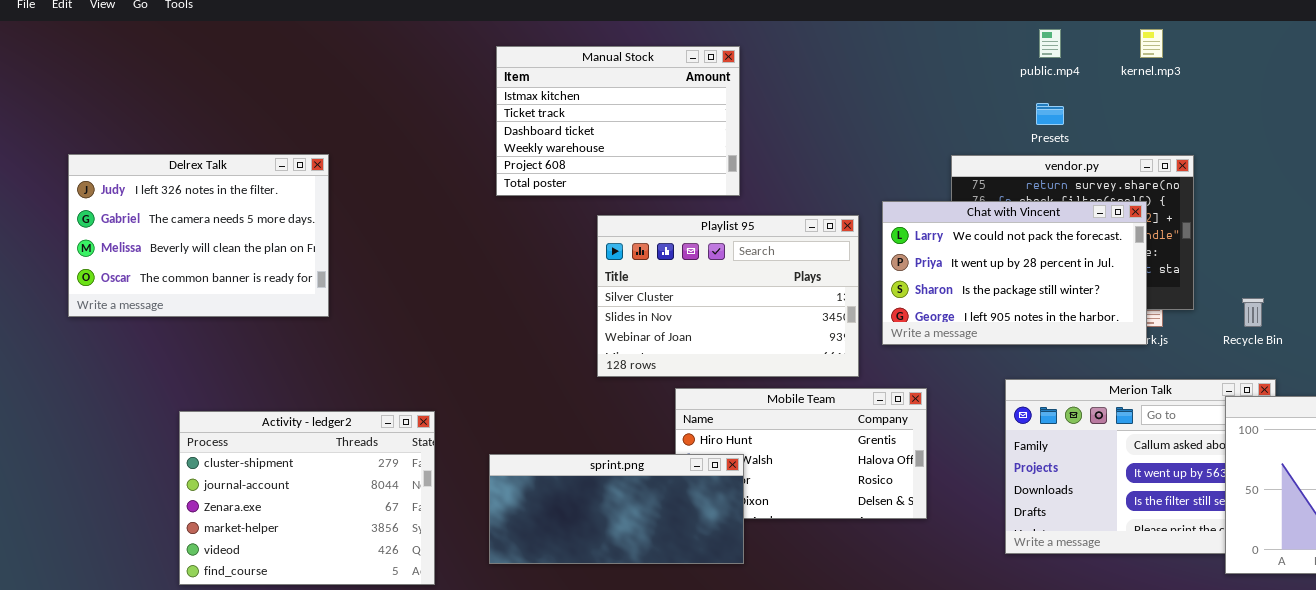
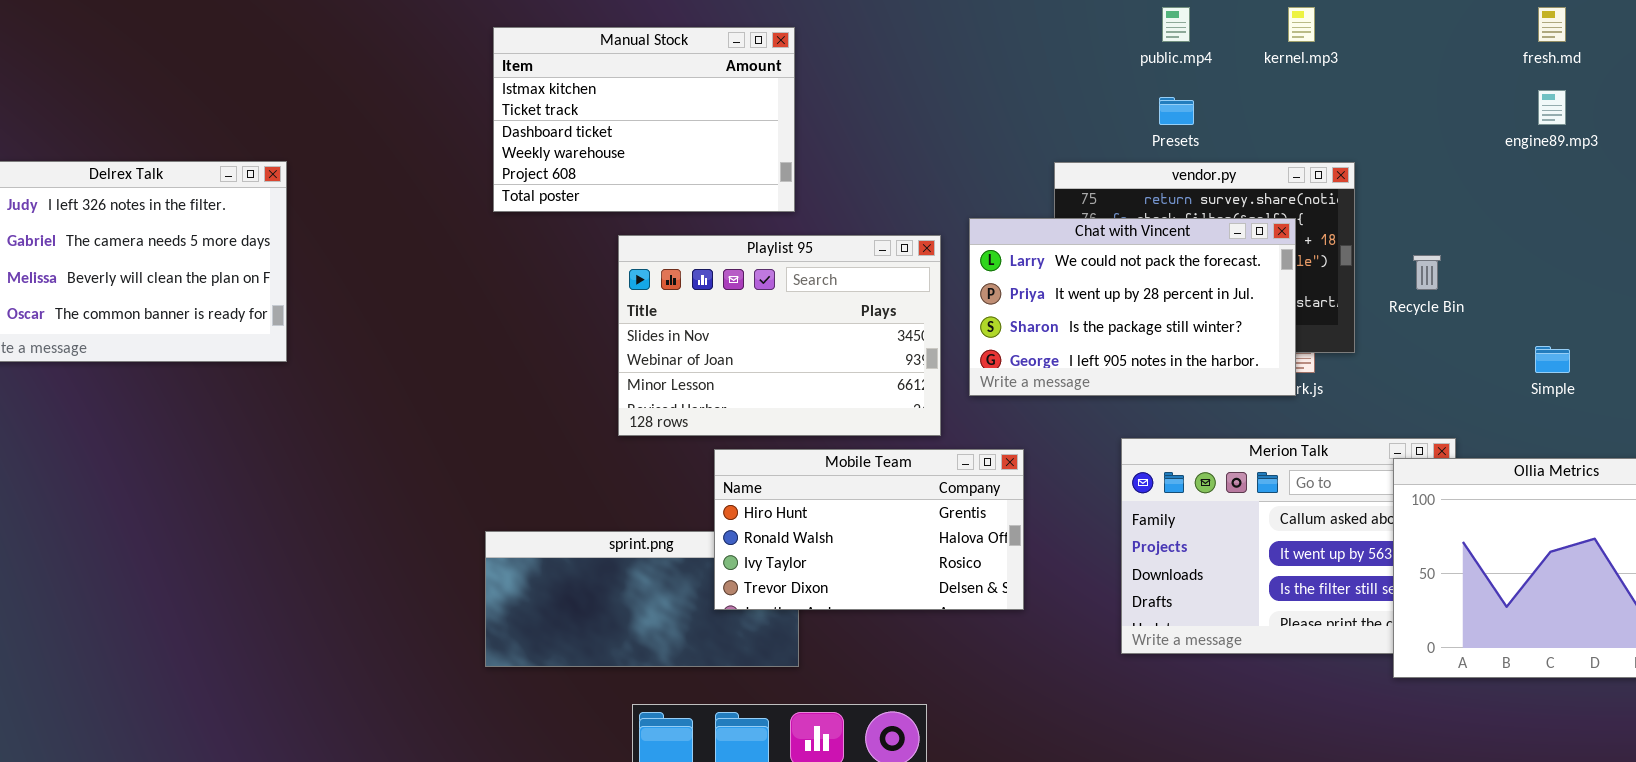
Playlist 95: [597,215,859,377] -> [618,235,941,436], scrolled down 1 row
Recycle Bin: [1242,298,1264,327] -> [1413,255,1441,290], moved
Mobile Team: [675,388,927,519] -> [714,449,1024,610], raised
Activity - ledger2: [179,411,435,585] -> none, closed

